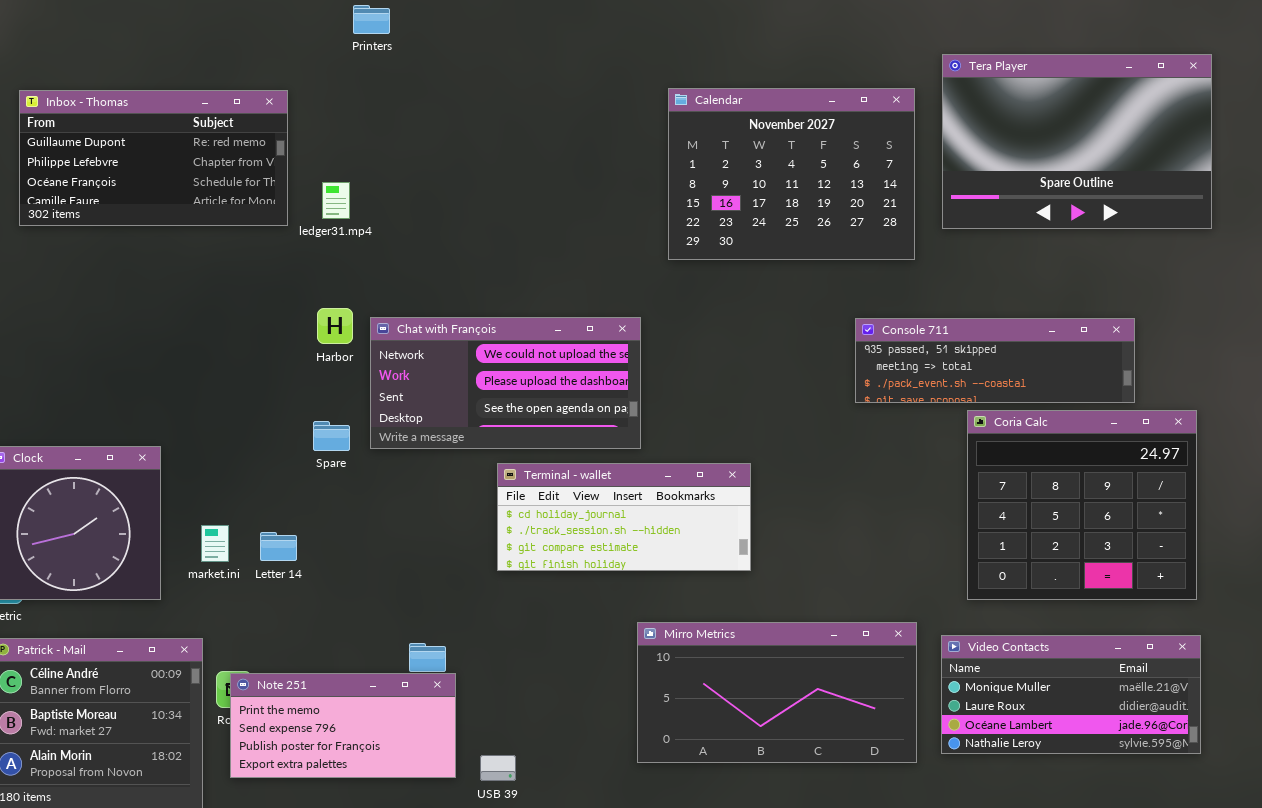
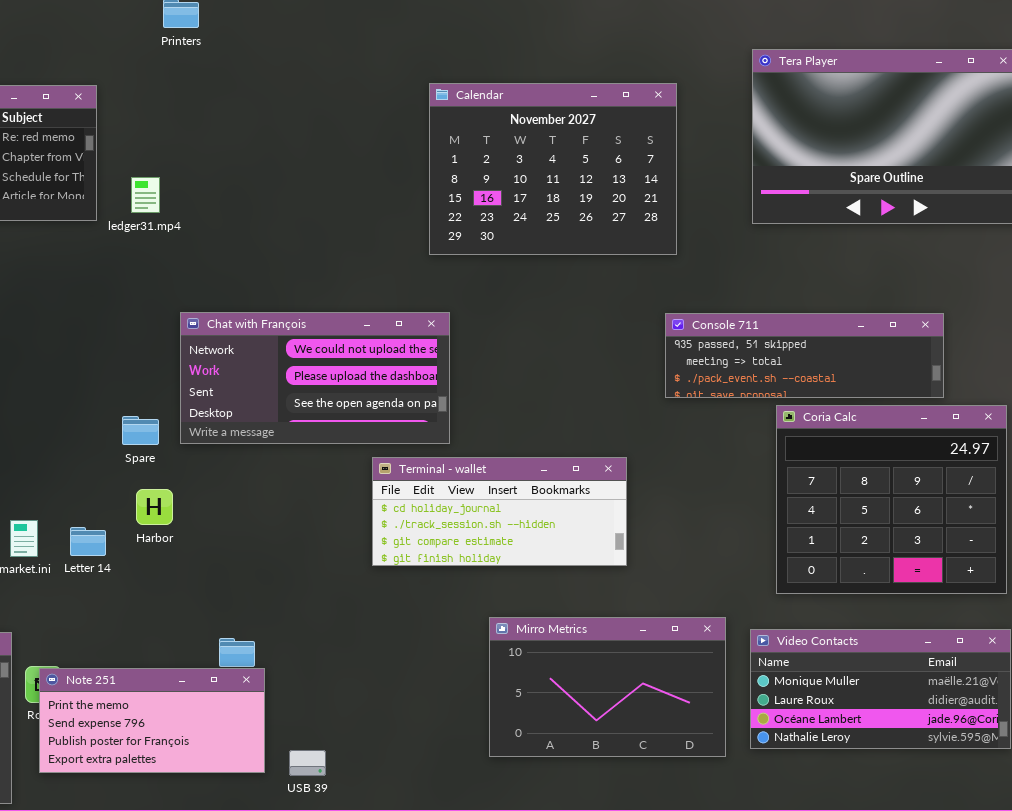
Calendar: [668,88,915,260] -> [429,83,677,255], moved
Harbor: [317,308,353,344] -> [136,489,173,525], moved
Terminal - wallet: [497,463,751,571] -> [372,457,627,566], moved
Mirro Metrics: [637,622,917,763] -> [489,617,726,757], resized

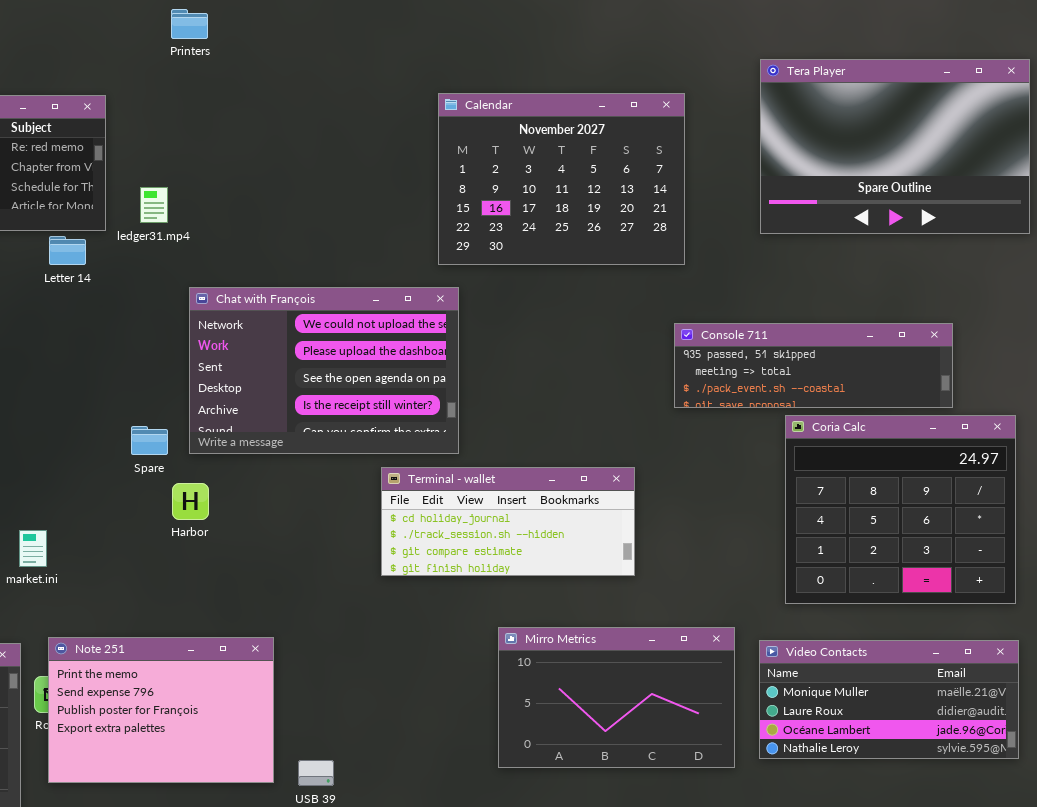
Chat with François: [180,312,450,444] -> [189,287,459,454], resized
Harbor: [136,489,173,525] -> [172,483,209,520], moved
Letter 14: [70,527,106,556] -> [49,236,86,265], moved
Note 251: [39,668,265,773] -> [48,637,274,783], resized

